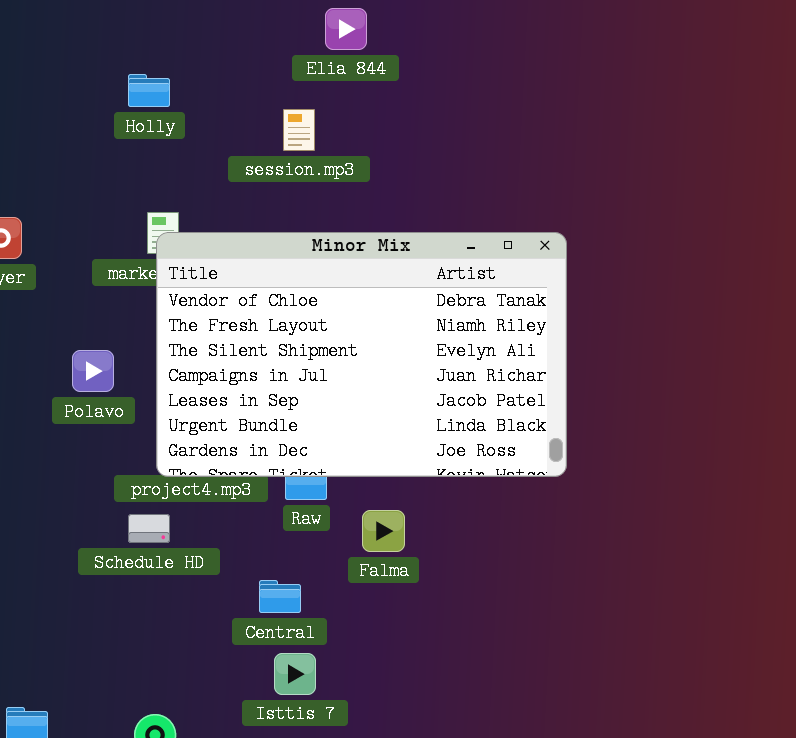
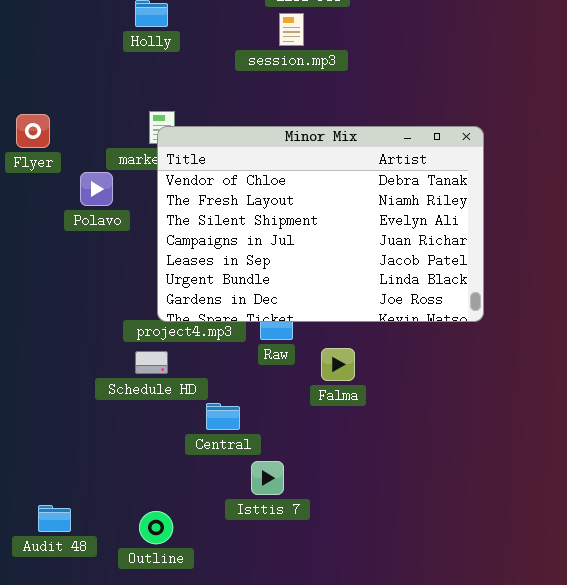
session.mp3: [283,109,315,151] -> [279,13,304,46], moved
Polavo: [72,350,114,392] -> [80,172,113,206], moved
Central: [259,580,301,613] -> [206,403,240,430], moved

